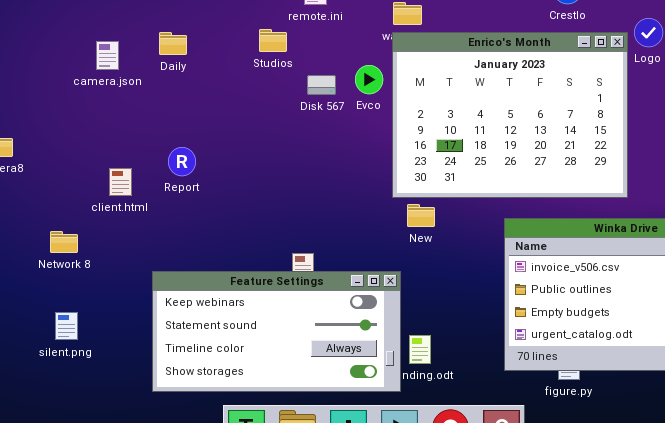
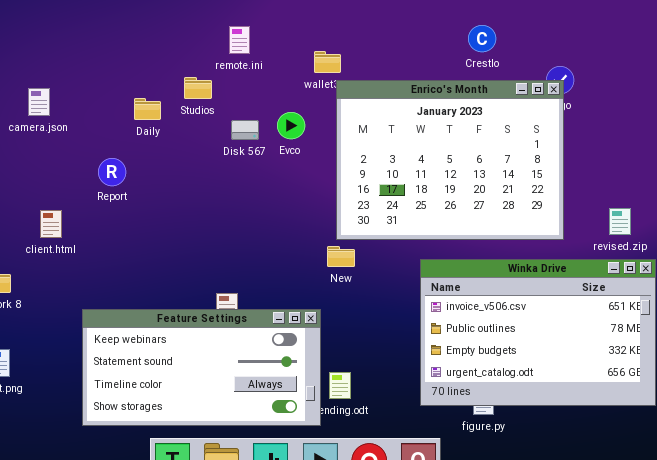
Enrico's Month: [392,32,628,198] -> [336,80,564,240], moved
Daily: [159,32,187,55] -> [134,98,161,120], moved
Report: [168,147,196,176] -> [98,158,126,186], moved

